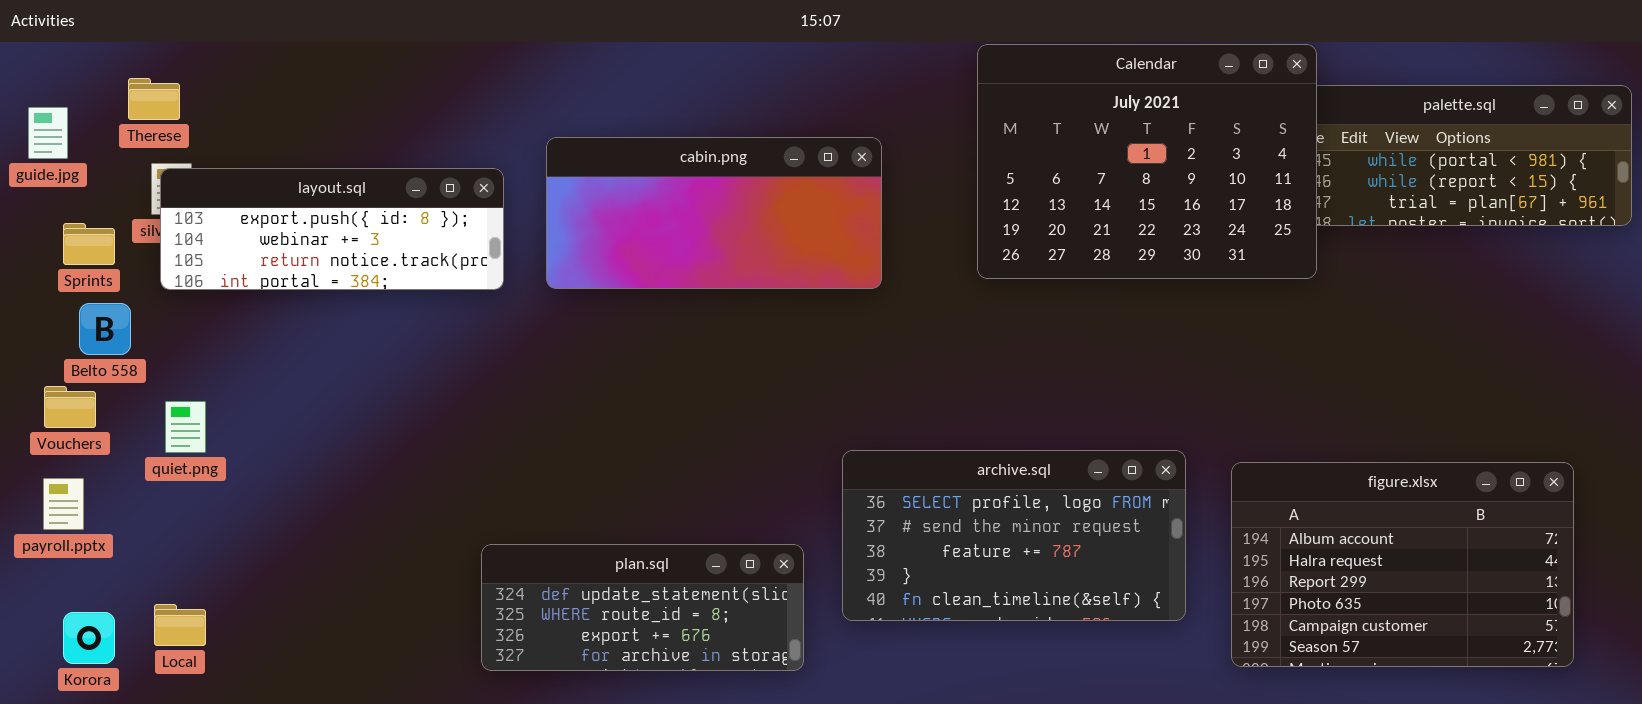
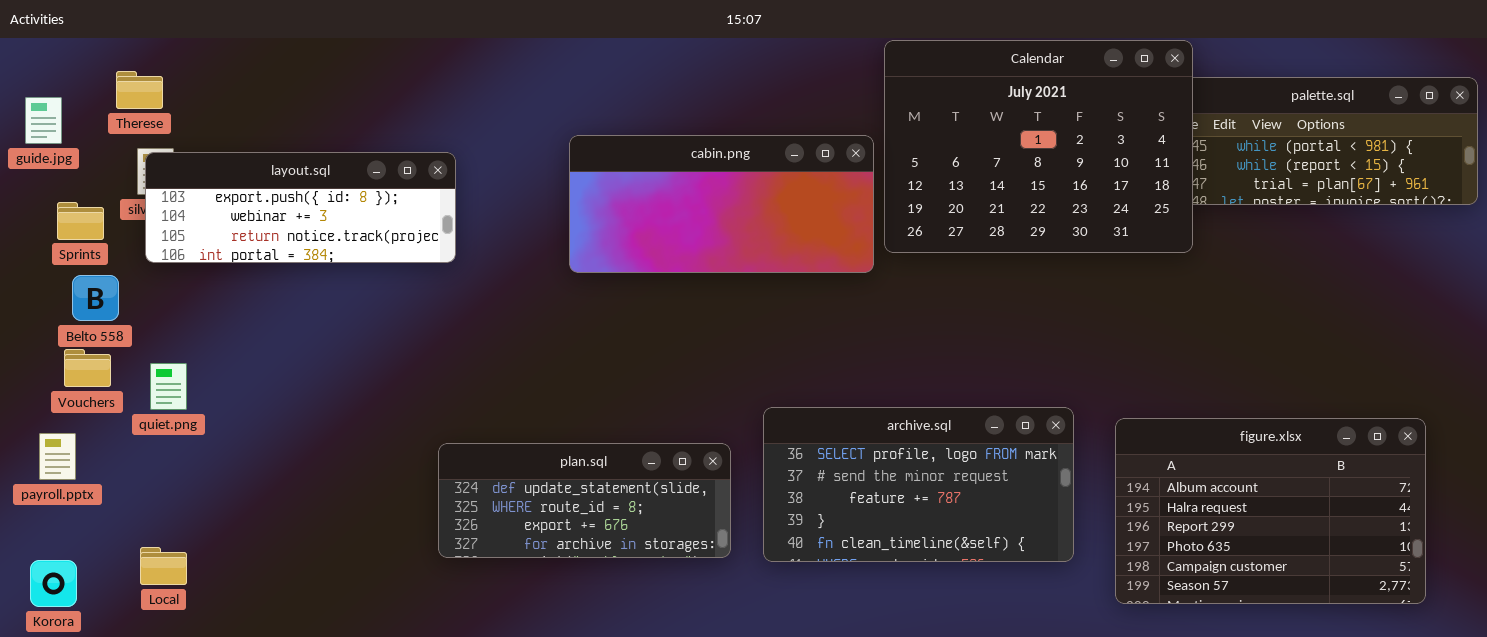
cabin.png: [546,137,882,289] -> [569,135,874,273], moved
Vouchers: [44,386,96,428] -> [64,349,111,387], moved
plan.sql: [481,544,804,671] -> [438,443,731,558], moved
Korora: [63,612,115,664] -> [30,560,77,607], moved

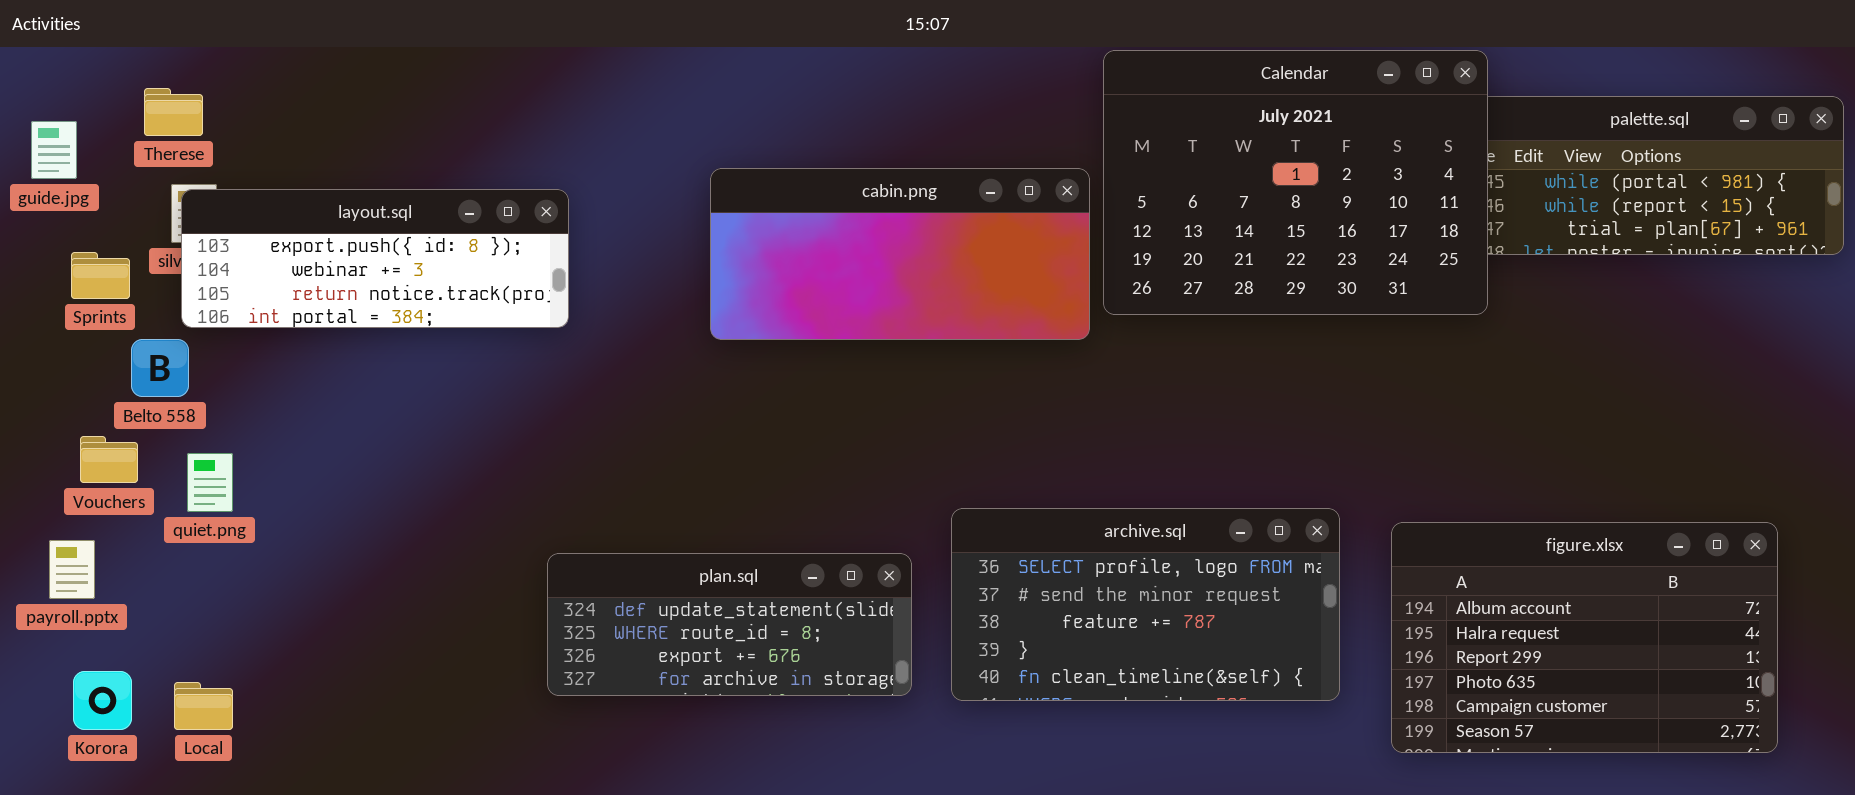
Belto 558: [72,275,119,321] -> [131,339,189,397], moved
Korora: [30,560,77,607] -> [73,671,132,730], moved

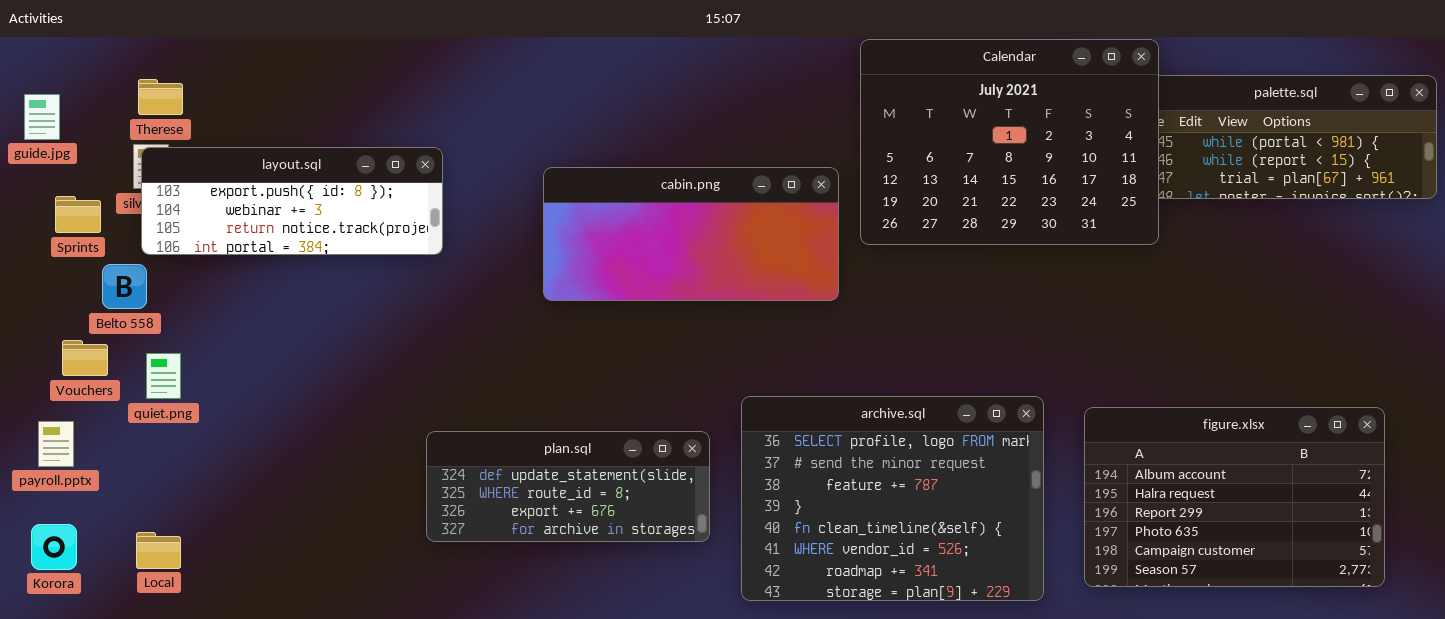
Therese: [144,88,203,136] -> [138,79,183,115], moved
cabin.png: [710,168,1090,340] -> [543,167,839,301], moved
archive.sql: [951,508,1340,701] -> [741,396,1044,601], resized
Korora: [73,671,132,730] -> [31,524,77,570], moved

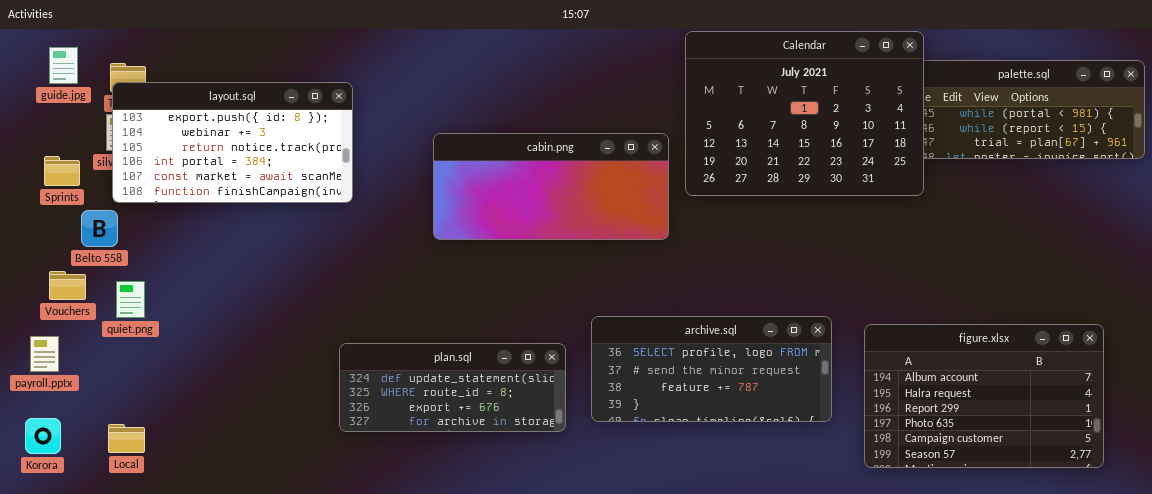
guide.jpg: [24,94,60,140] -> [49,47,78,84], moved
layout.sql: [141,147,443,255] -> [112,82,353,203], resized
archive.sql: [741,396,1044,601] -> [591,316,832,422], resized

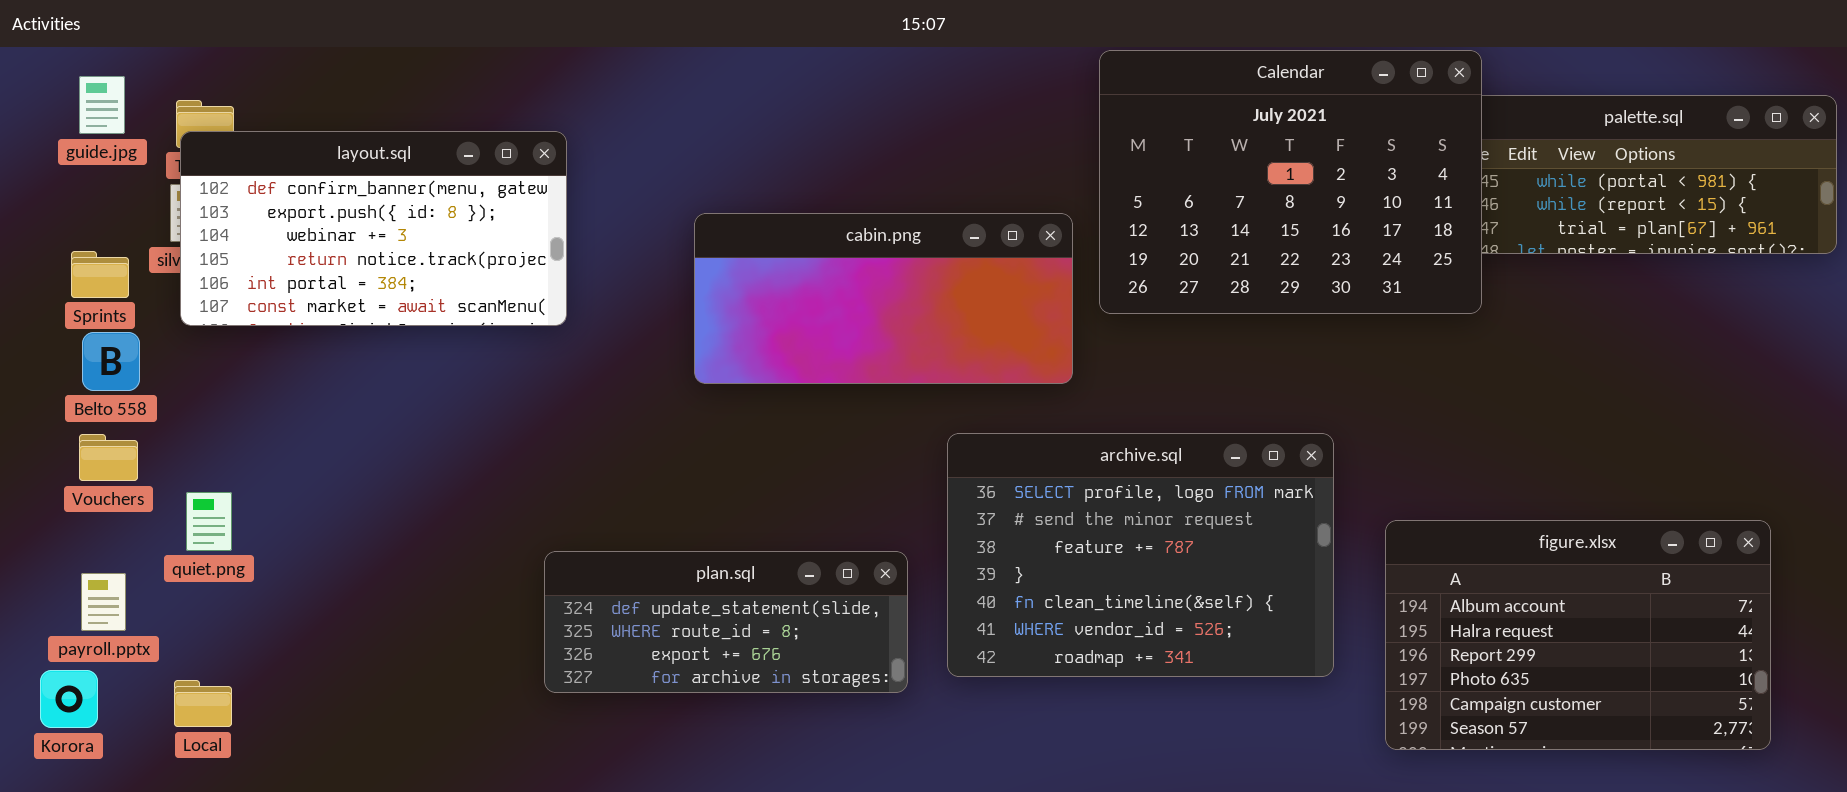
layout.sql: [112,82,353,203] -> [180,131,567,326], scrolled up 1 row
Belto 558: [81,210,118,247] -> [82,332,140,391], moved
quiet.png: [116,281,145,318] -> [186,492,232,551], moved
archive.sql: [591,316,832,422] -> [947,433,1334,677], resized
payroll.pptx: [30,336,59,372] -> [81,573,126,631], moved

